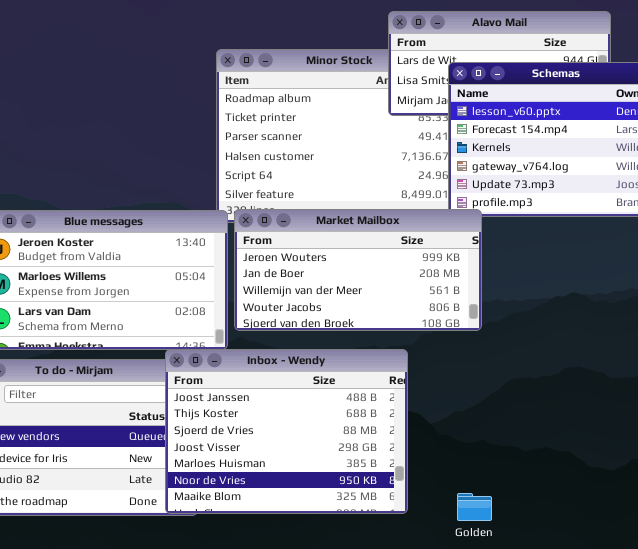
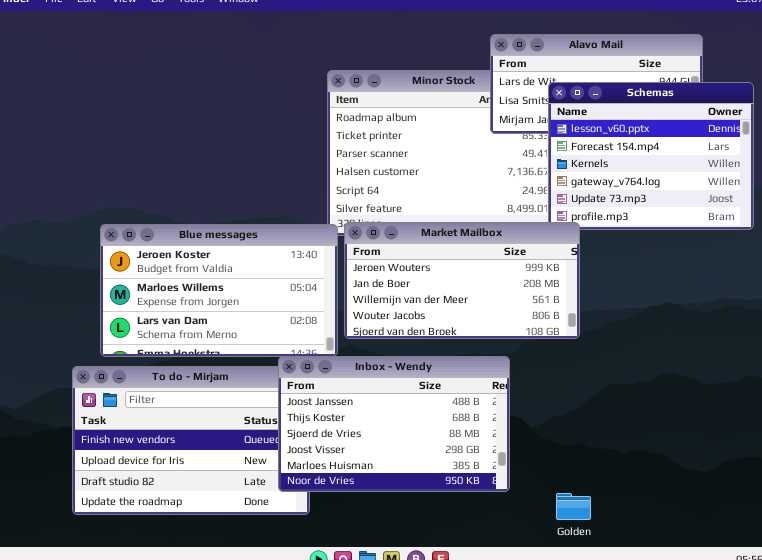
Inbox - Wendy: [165,349,408,514] -> [278,356,510,492], resized

